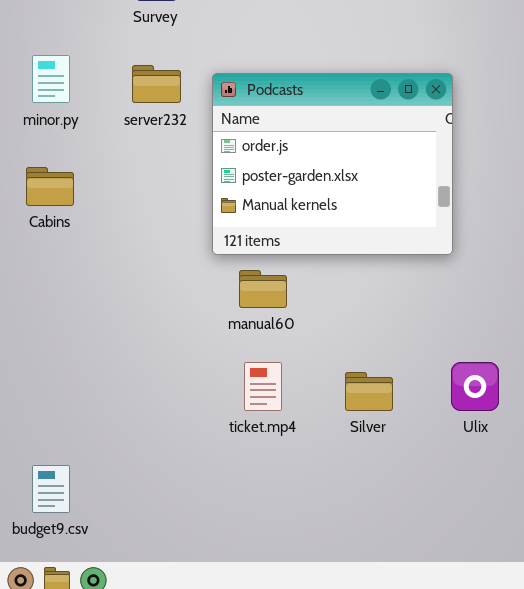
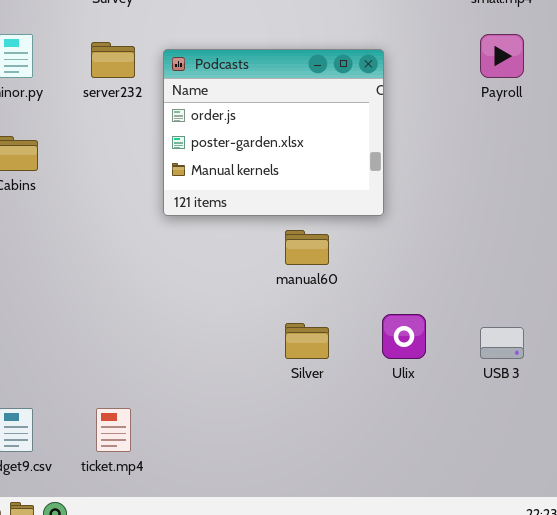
manual60: [239,270,287,308] -> [285,230,329,265], moved
ticket.mp4: [244,362,282,411] -> [96,408,131,452], moved

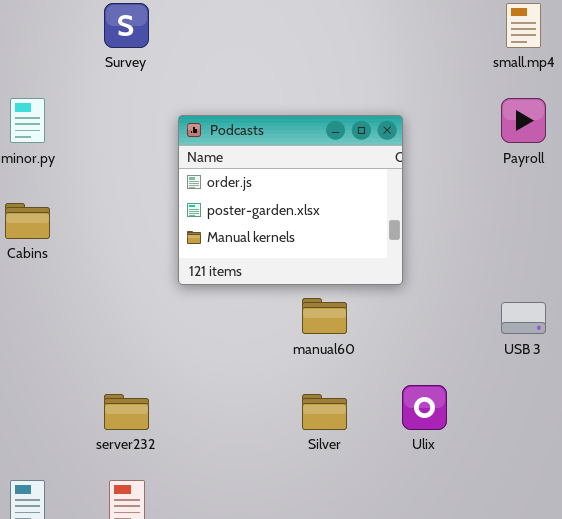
server232: [91,42,135,78] -> [104,394,149,430], moved
USB 3: [480,327,524,359] -> [501,302,546,334], moved

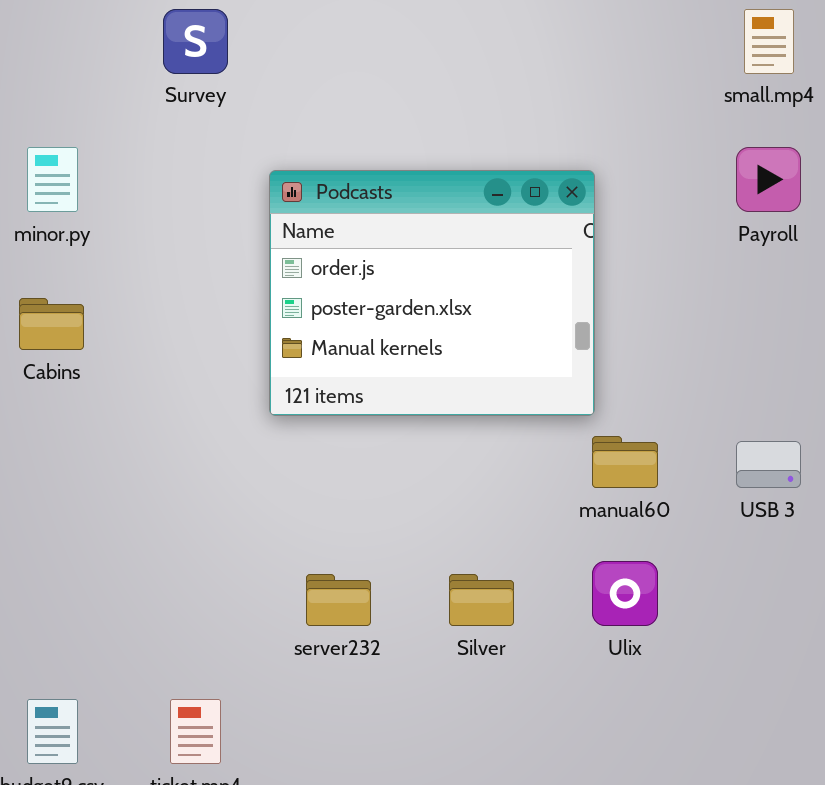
manual60: [302,298,347,334] -> [592,436,658,488], moved
server232: [104,394,149,430] -> [306,574,371,626], moved

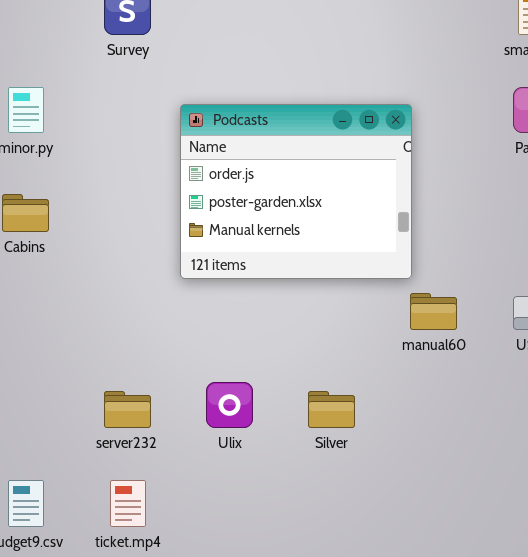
Ulix: [592,561,658,626] -> [206,382,253,428], moved
server232: [306,574,371,626] -> [104,391,151,428], moved

